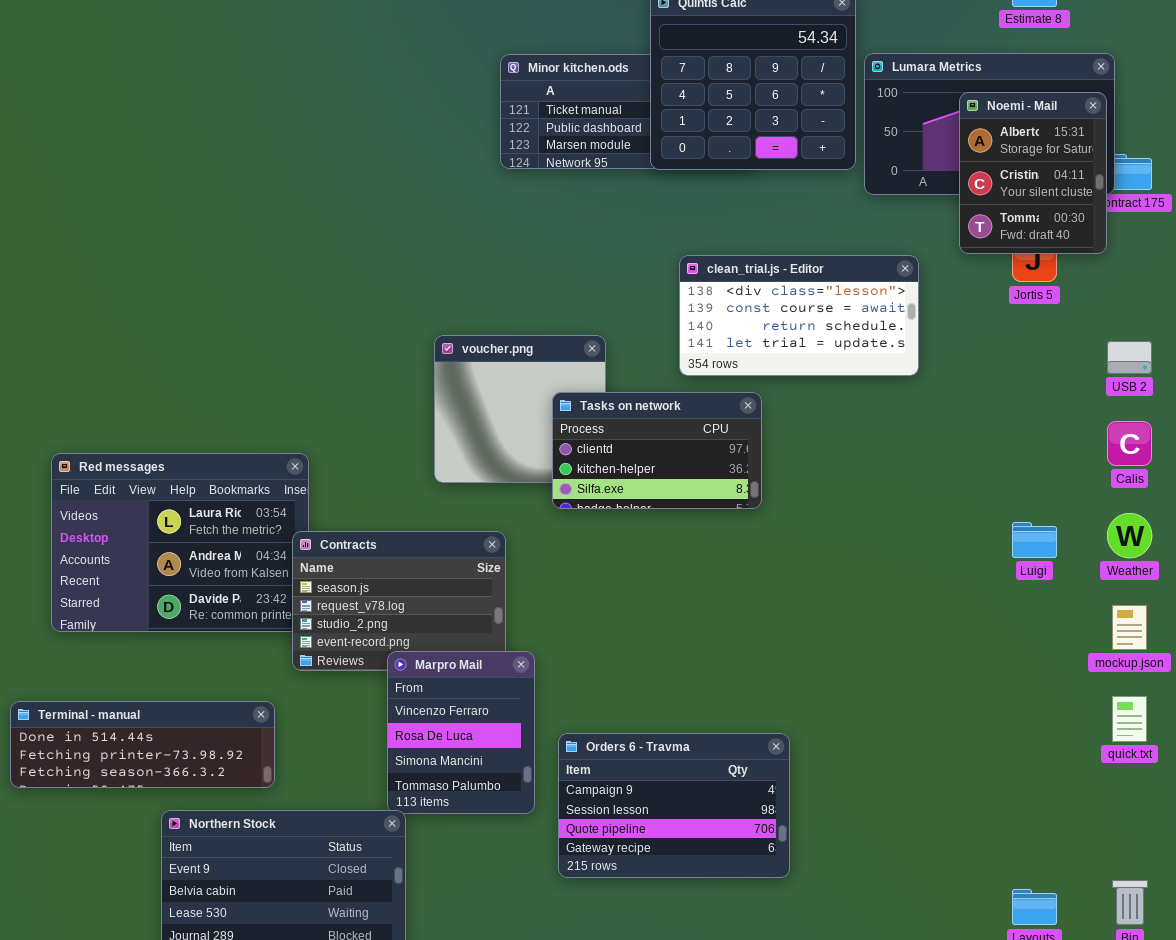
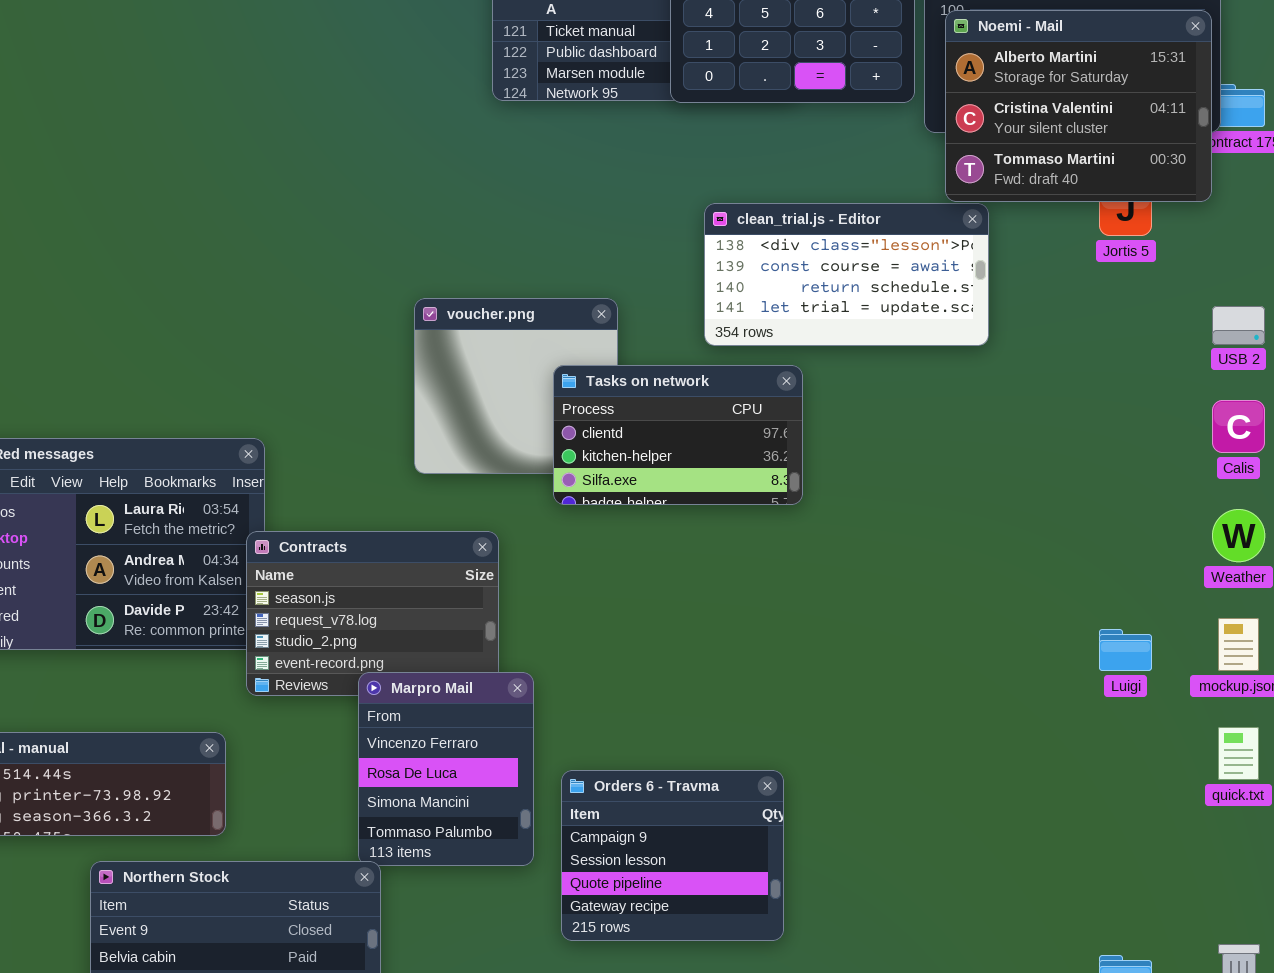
Noemi - Mail: [959,92,1107,254] -> [945,10,1212,202], resized
Luigi: [1012,522,1057,558] -> [1099,629,1152,671], moved
Orders 6 - Travma: [558,733,790,878] -> [561,770,784,941], resized

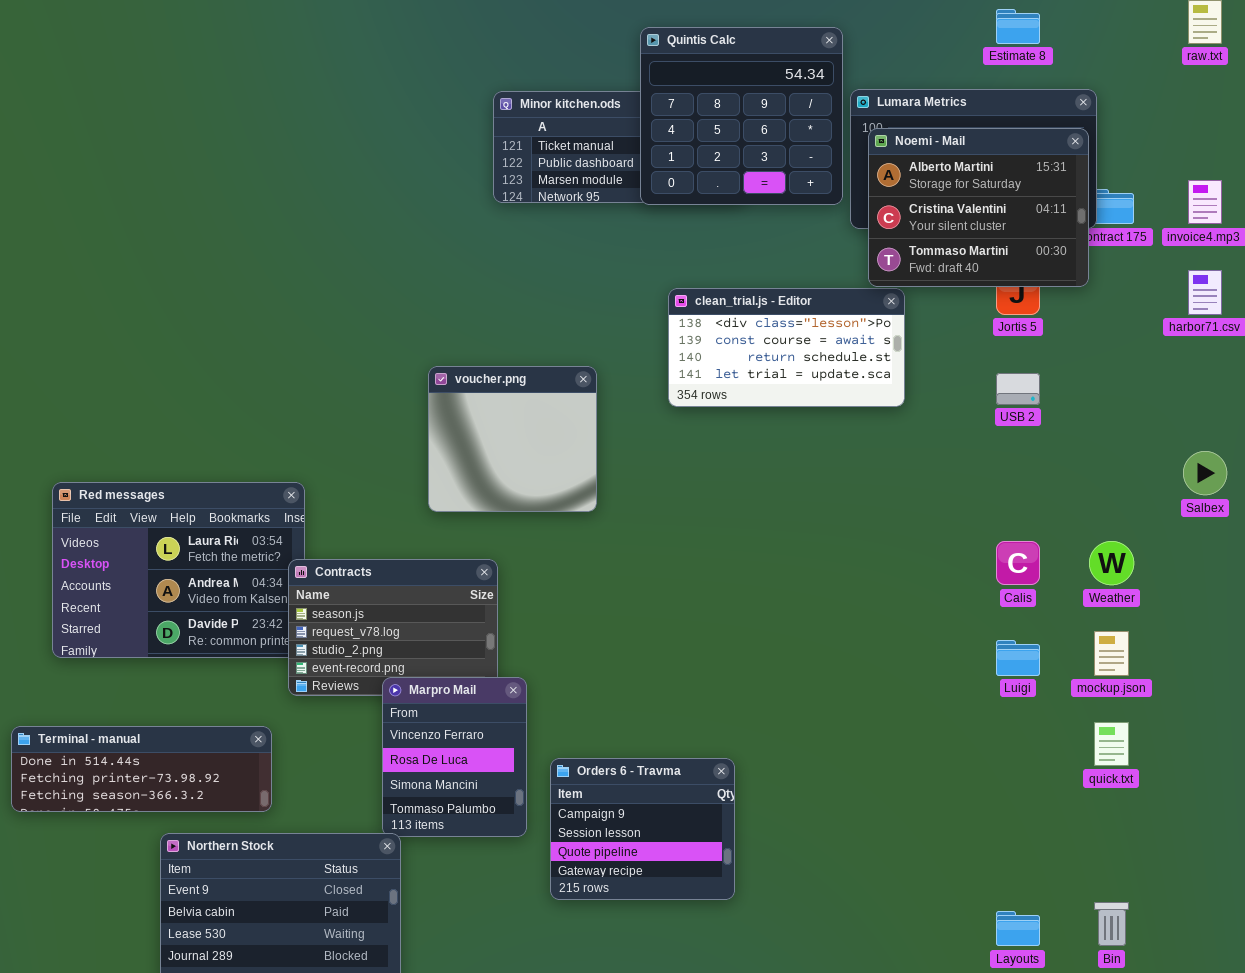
USB 2: [1212,306,1265,345] -> [996,373,1040,405], moved
Tasks on network: [553,365,803,505] -> none, closed
Calis: [1212,400,1265,453] -> [996,541,1040,585], moved

